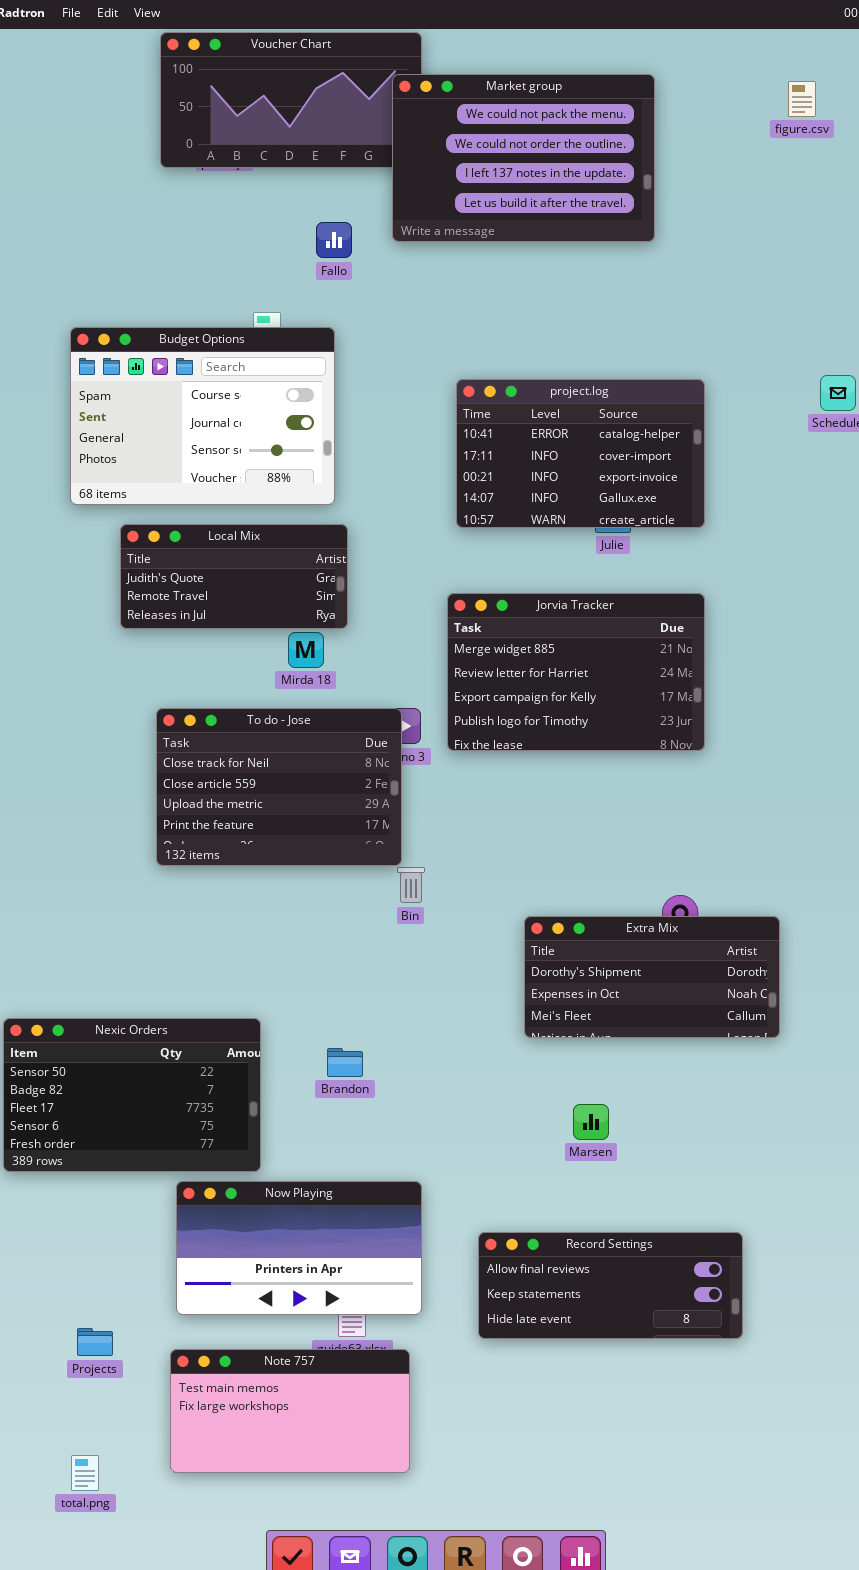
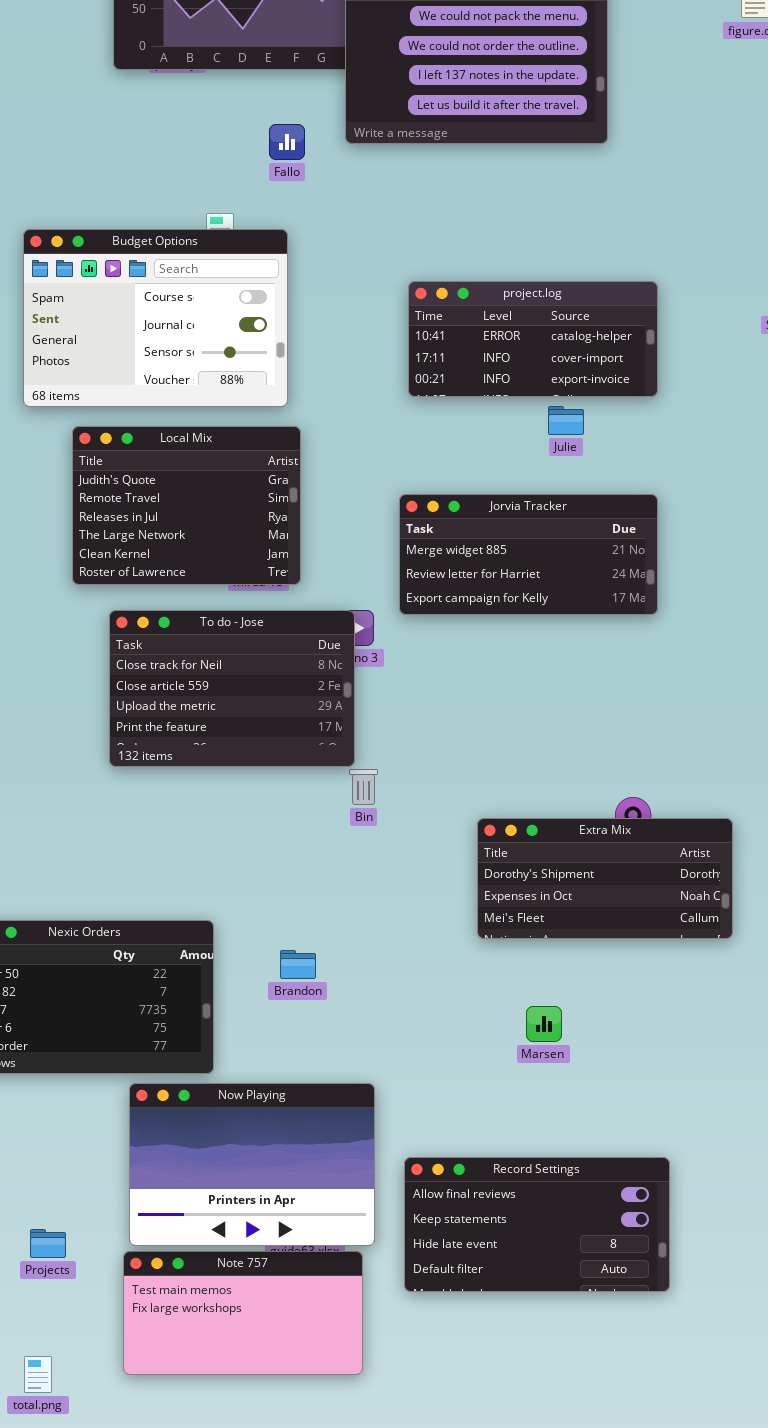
project.log: [456,379,705,528] -> [408,281,658,397], resized
Local Mix: [120,524,348,629] -> [72,426,301,585], resized
Jorvia Tracker: [447,593,705,751] -> [399,494,658,615], resized
Now Playing: [176,1181,422,1315] -> [129,1083,375,1246], resized
Record Settings: [478,1232,743,1339] -> [404,1157,670,1292], moved, resized

